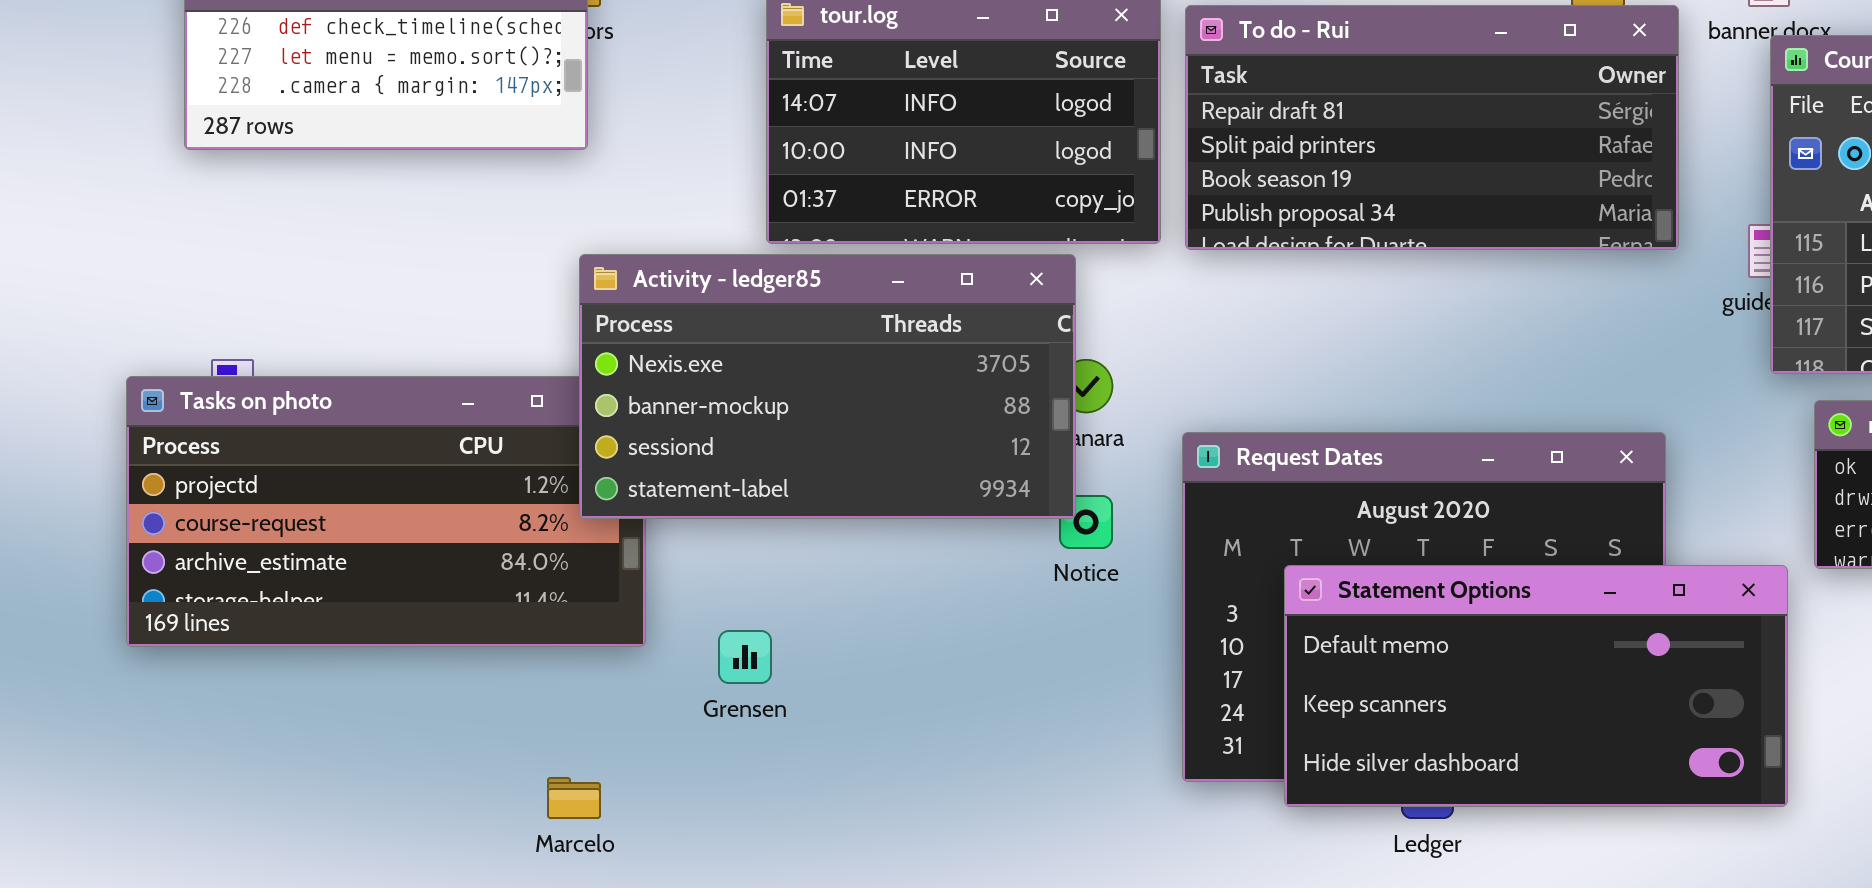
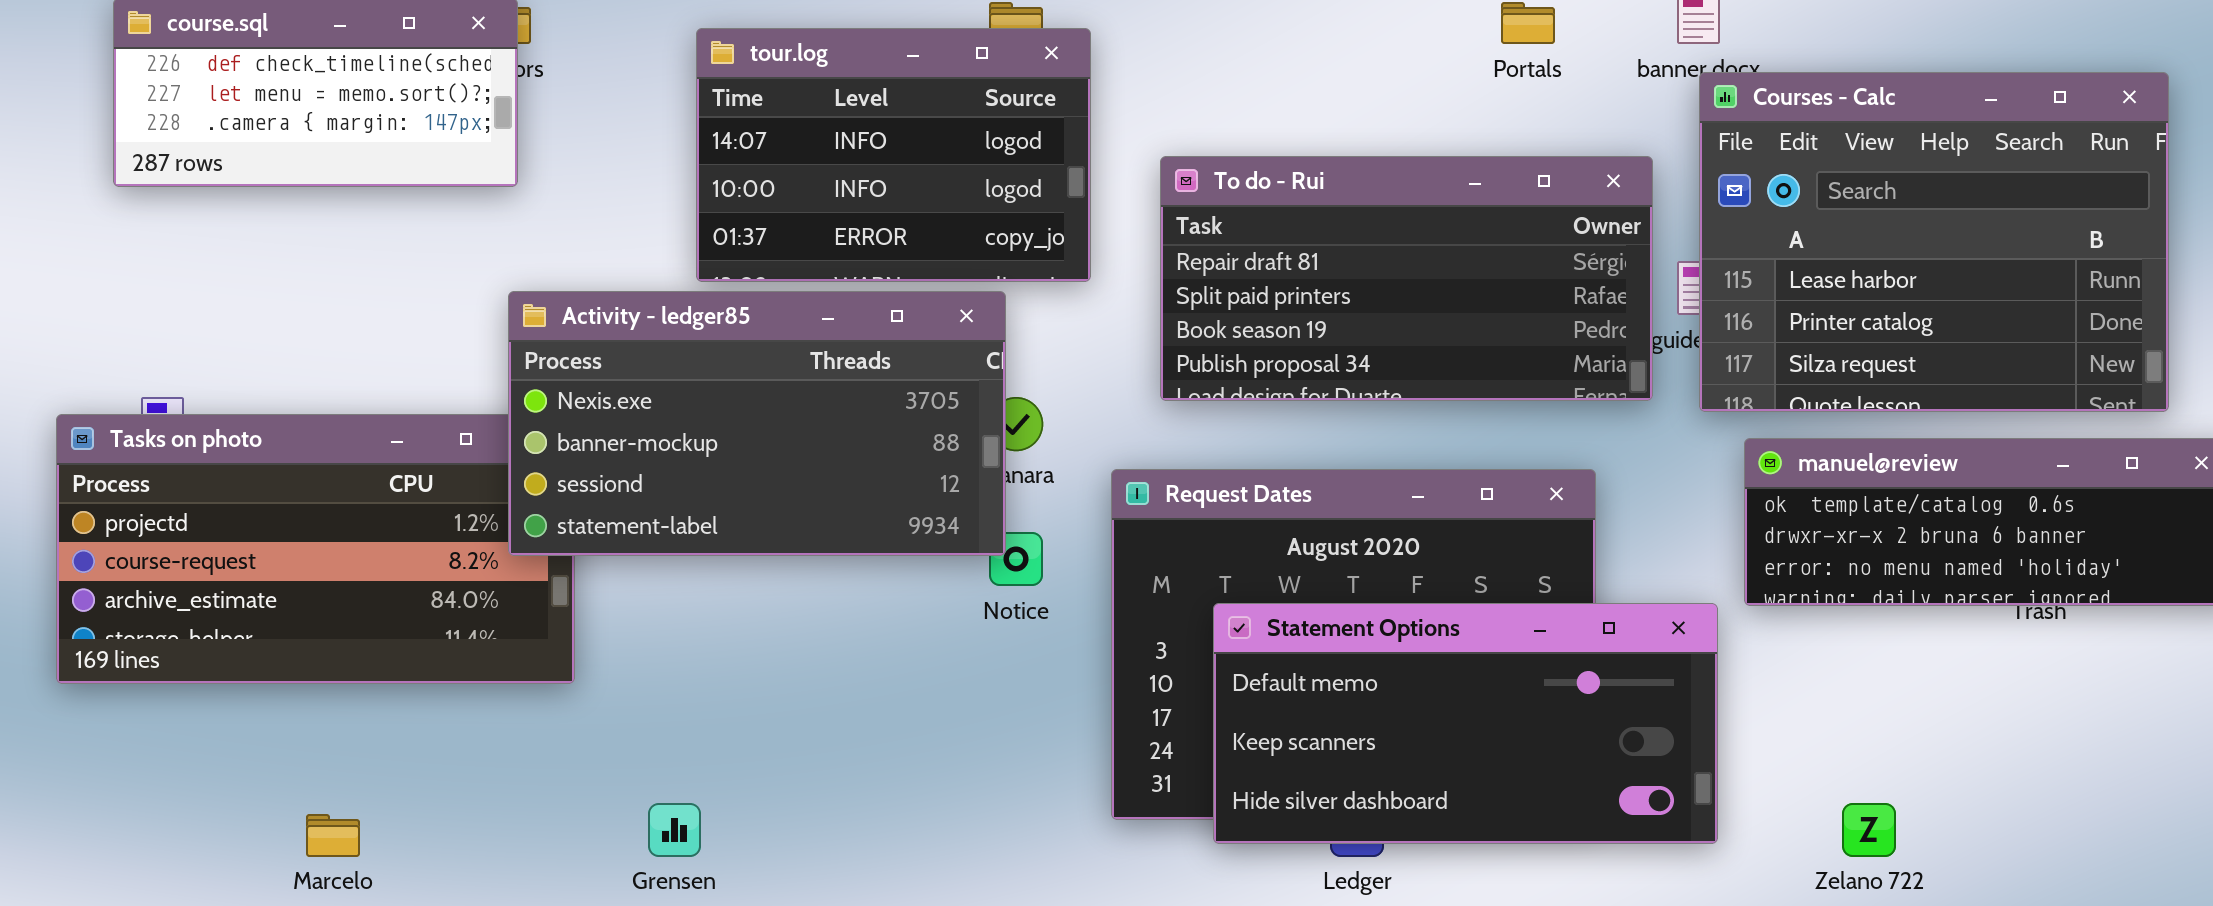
To do - Rui: [1185,5,1679,250] -> [1160,156,1653,401], moved
Grensen: [718,630,772,684] -> [648,803,701,857], moved
Marcelo: [547,777,601,819] -> [306,814,360,857], moved

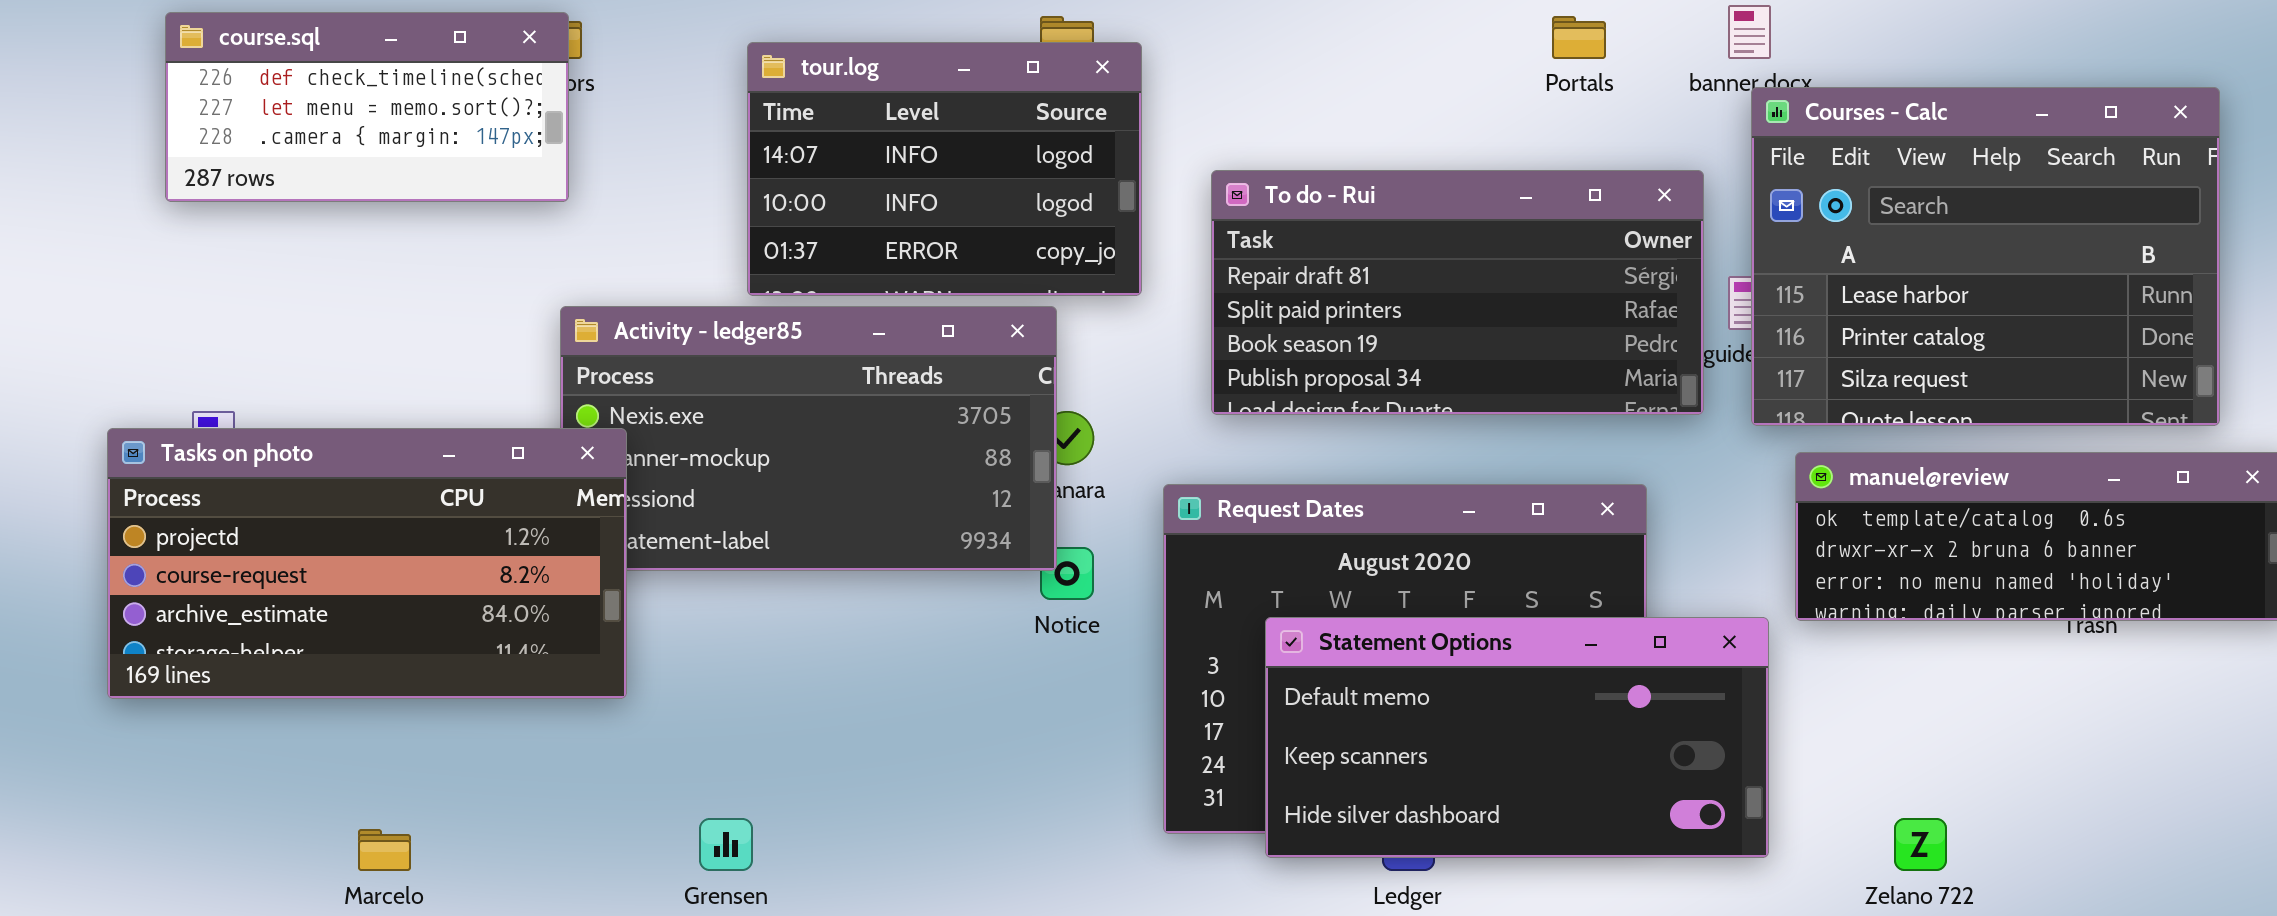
Tasks on photo: [56,414,575,684] -> [107,428,627,699], raised

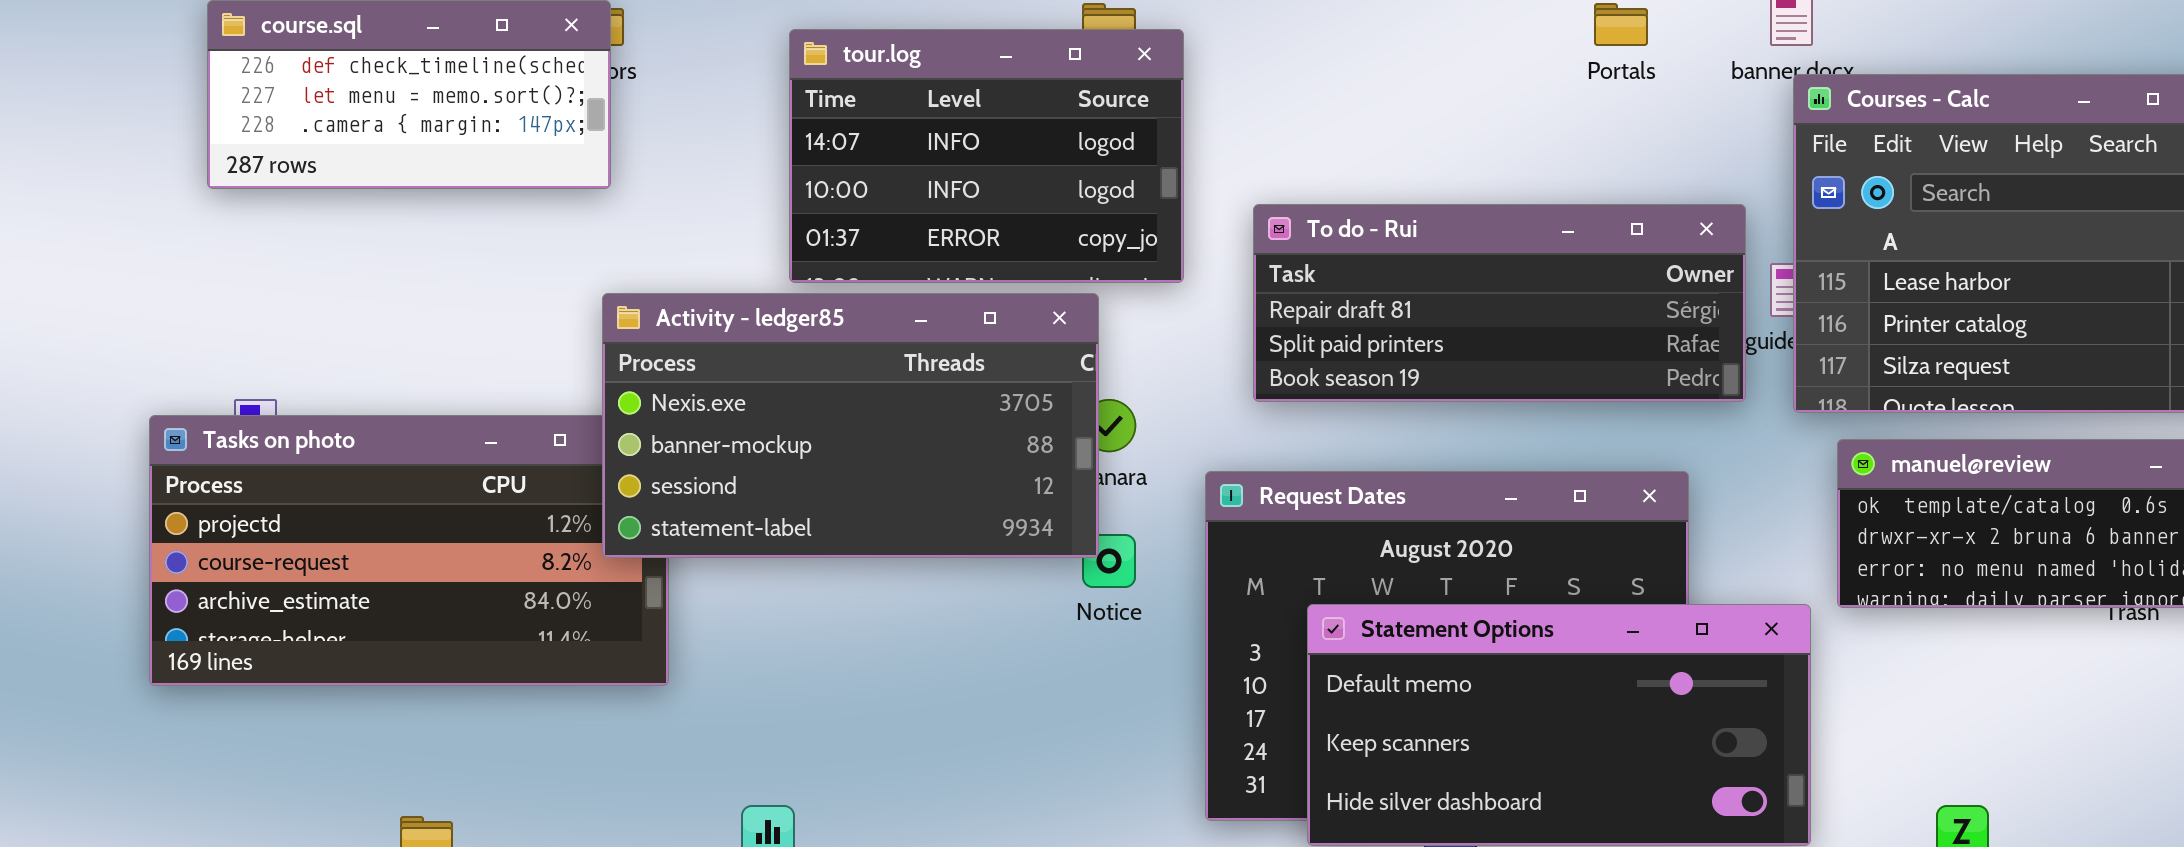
To do - Rui: [1211,170,1704,415] -> [1253,204,1746,402], resized
Activity - ledger85: [560,306,1057,571] -> [602,293,1099,558], raised

